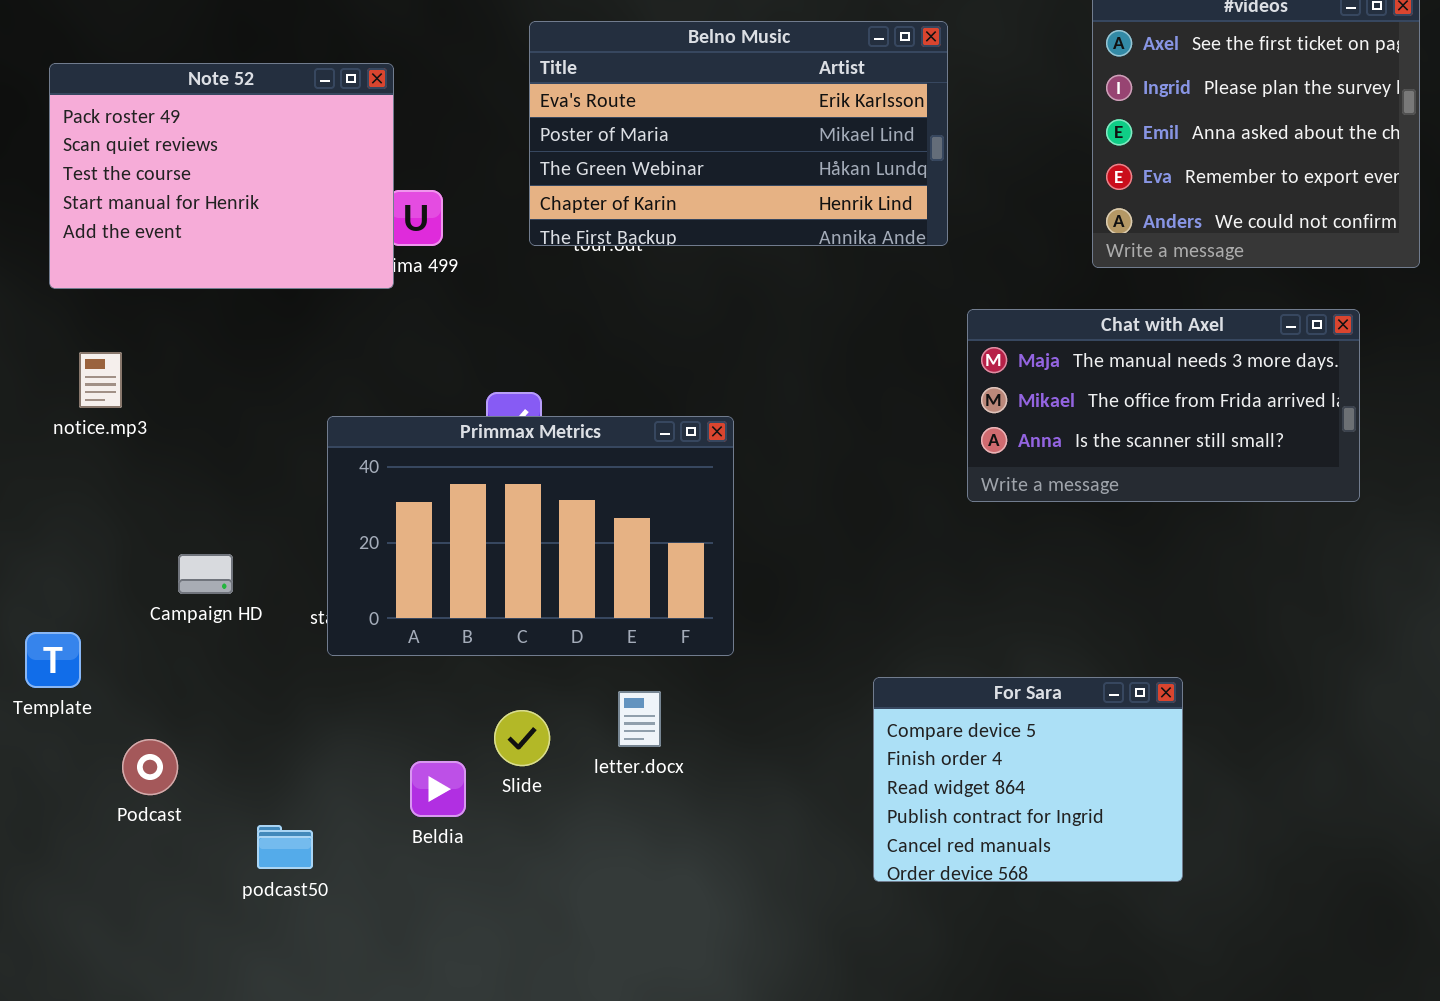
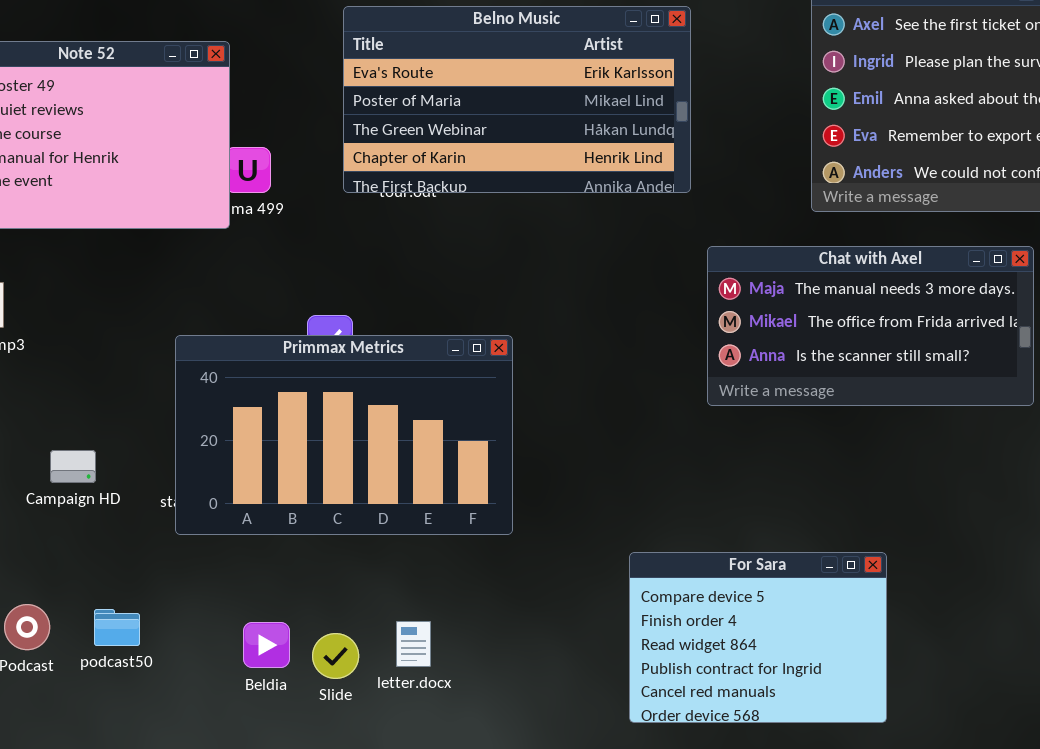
letter.docx: [618,691,661,747] -> [396,621,431,667], moved
Slide: [494,710,550,766] -> [312,633,359,679], moved
podcast50: [257,825,313,869] -> [94,609,140,646], moved

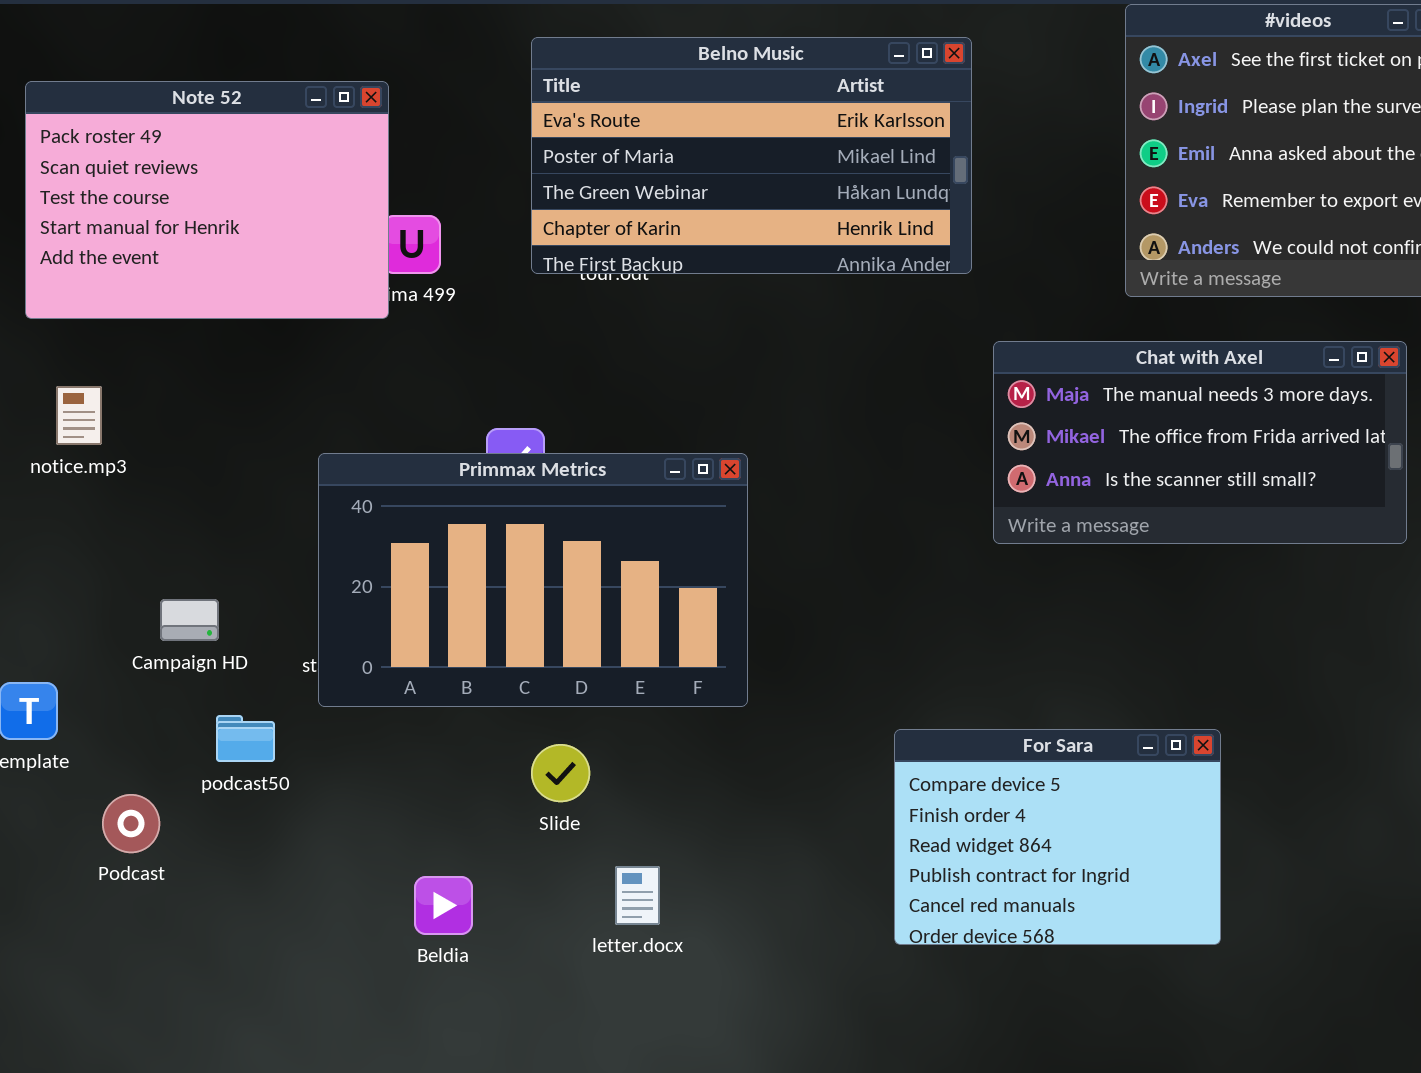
podcast50: [94,609,140,646] -> [216,715,275,762], moved
letter.docx: [396,621,431,667] -> [615,866,660,925], moved
Beldia: [243,622,290,668] -> [414,876,473,935], moved
Slide: [312,633,359,679] -> [531,744,590,802], moved

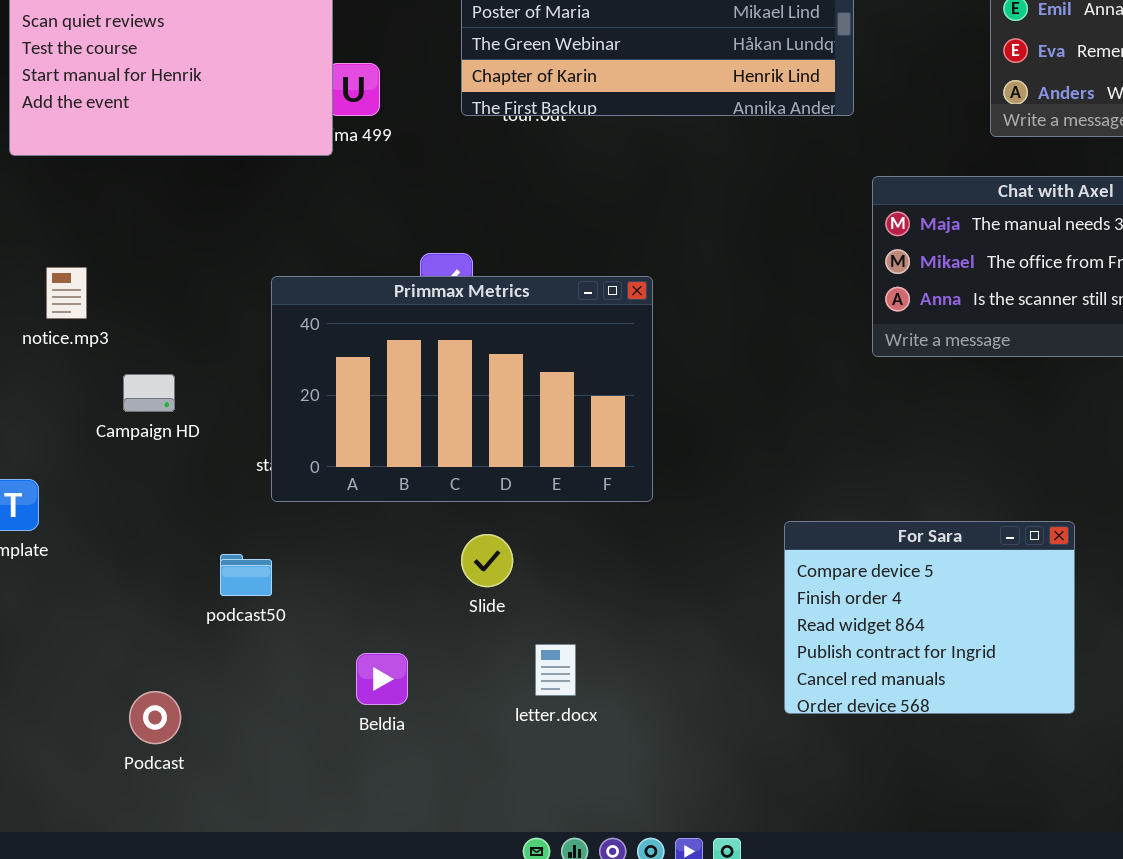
notice.mp3: [56,386,102,445] -> [46,267,87,319], moved
Campaign HD: [160,599,219,641] -> [123,374,175,412], moved
podcast50: [216,715,275,762] -> [220,554,272,596], moved
Podcast: [102,794,160,853] -> [129,691,181,744], moved

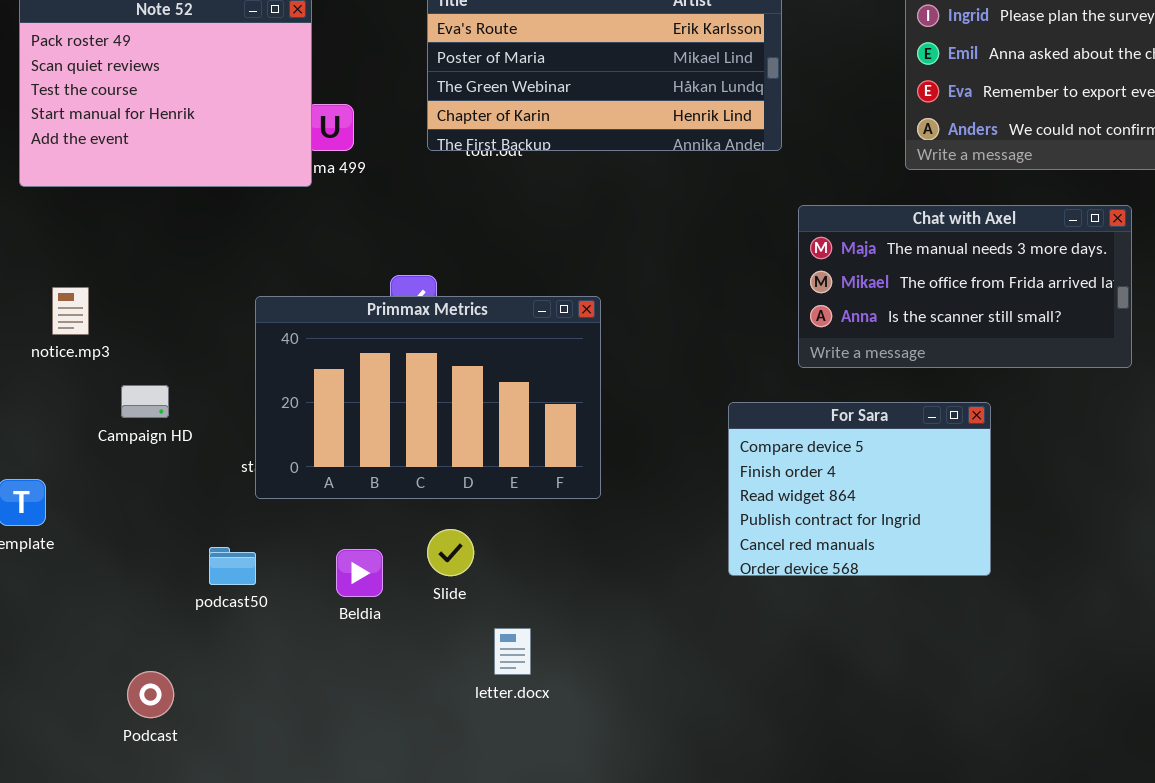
For Sara: [784,521,1075,714] -> [728,402,991,576], moved
Beldia: [356,653,408,705] -> [336,549,383,597], moved

